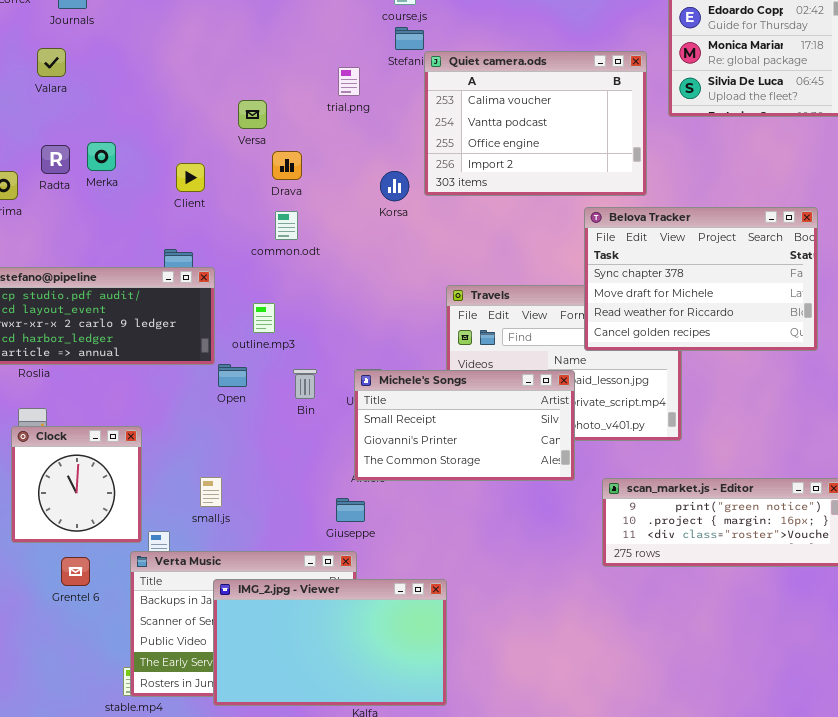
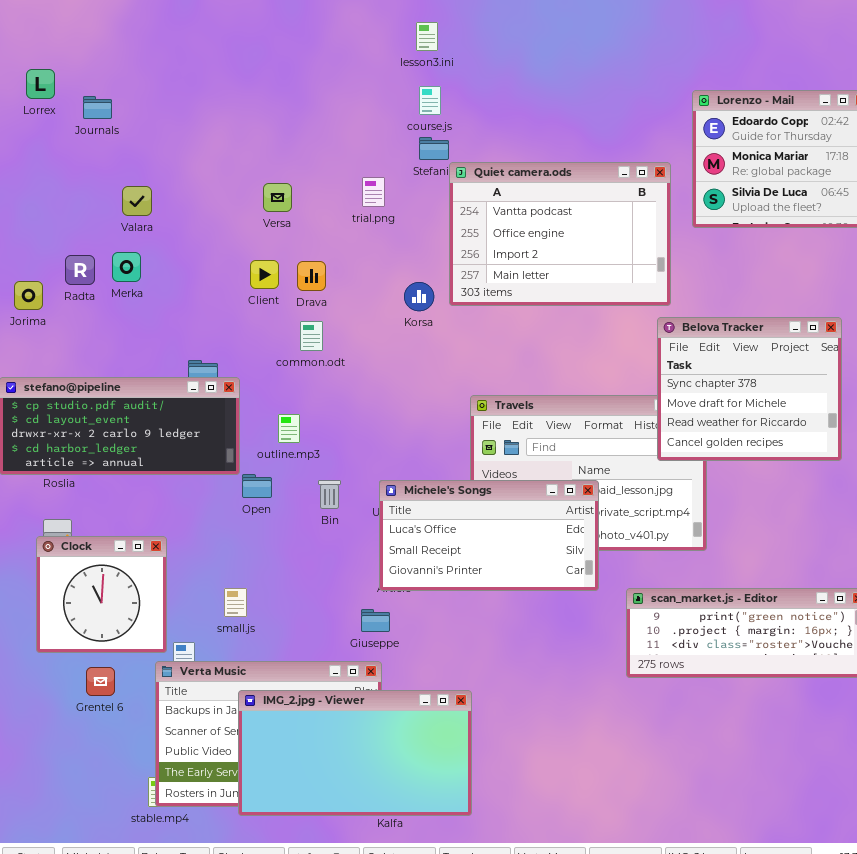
Valara: [37,48,66,77] -> [122,186,152,216], moved
Quiet camera.ods: [424,51,647,196] -> [449,162,671,306], scrolled down 1 row
Versa: [238,100,267,129] -> [263,183,292,212], moved
Client: [176,163,205,192] -> [250,260,279,289], moved
Belova Tracker: [584,207,818,351] -> [657,317,842,461], resized
Michele's Songs: [354,370,575,481] -> [379,480,599,591], scrolled up 1 row

